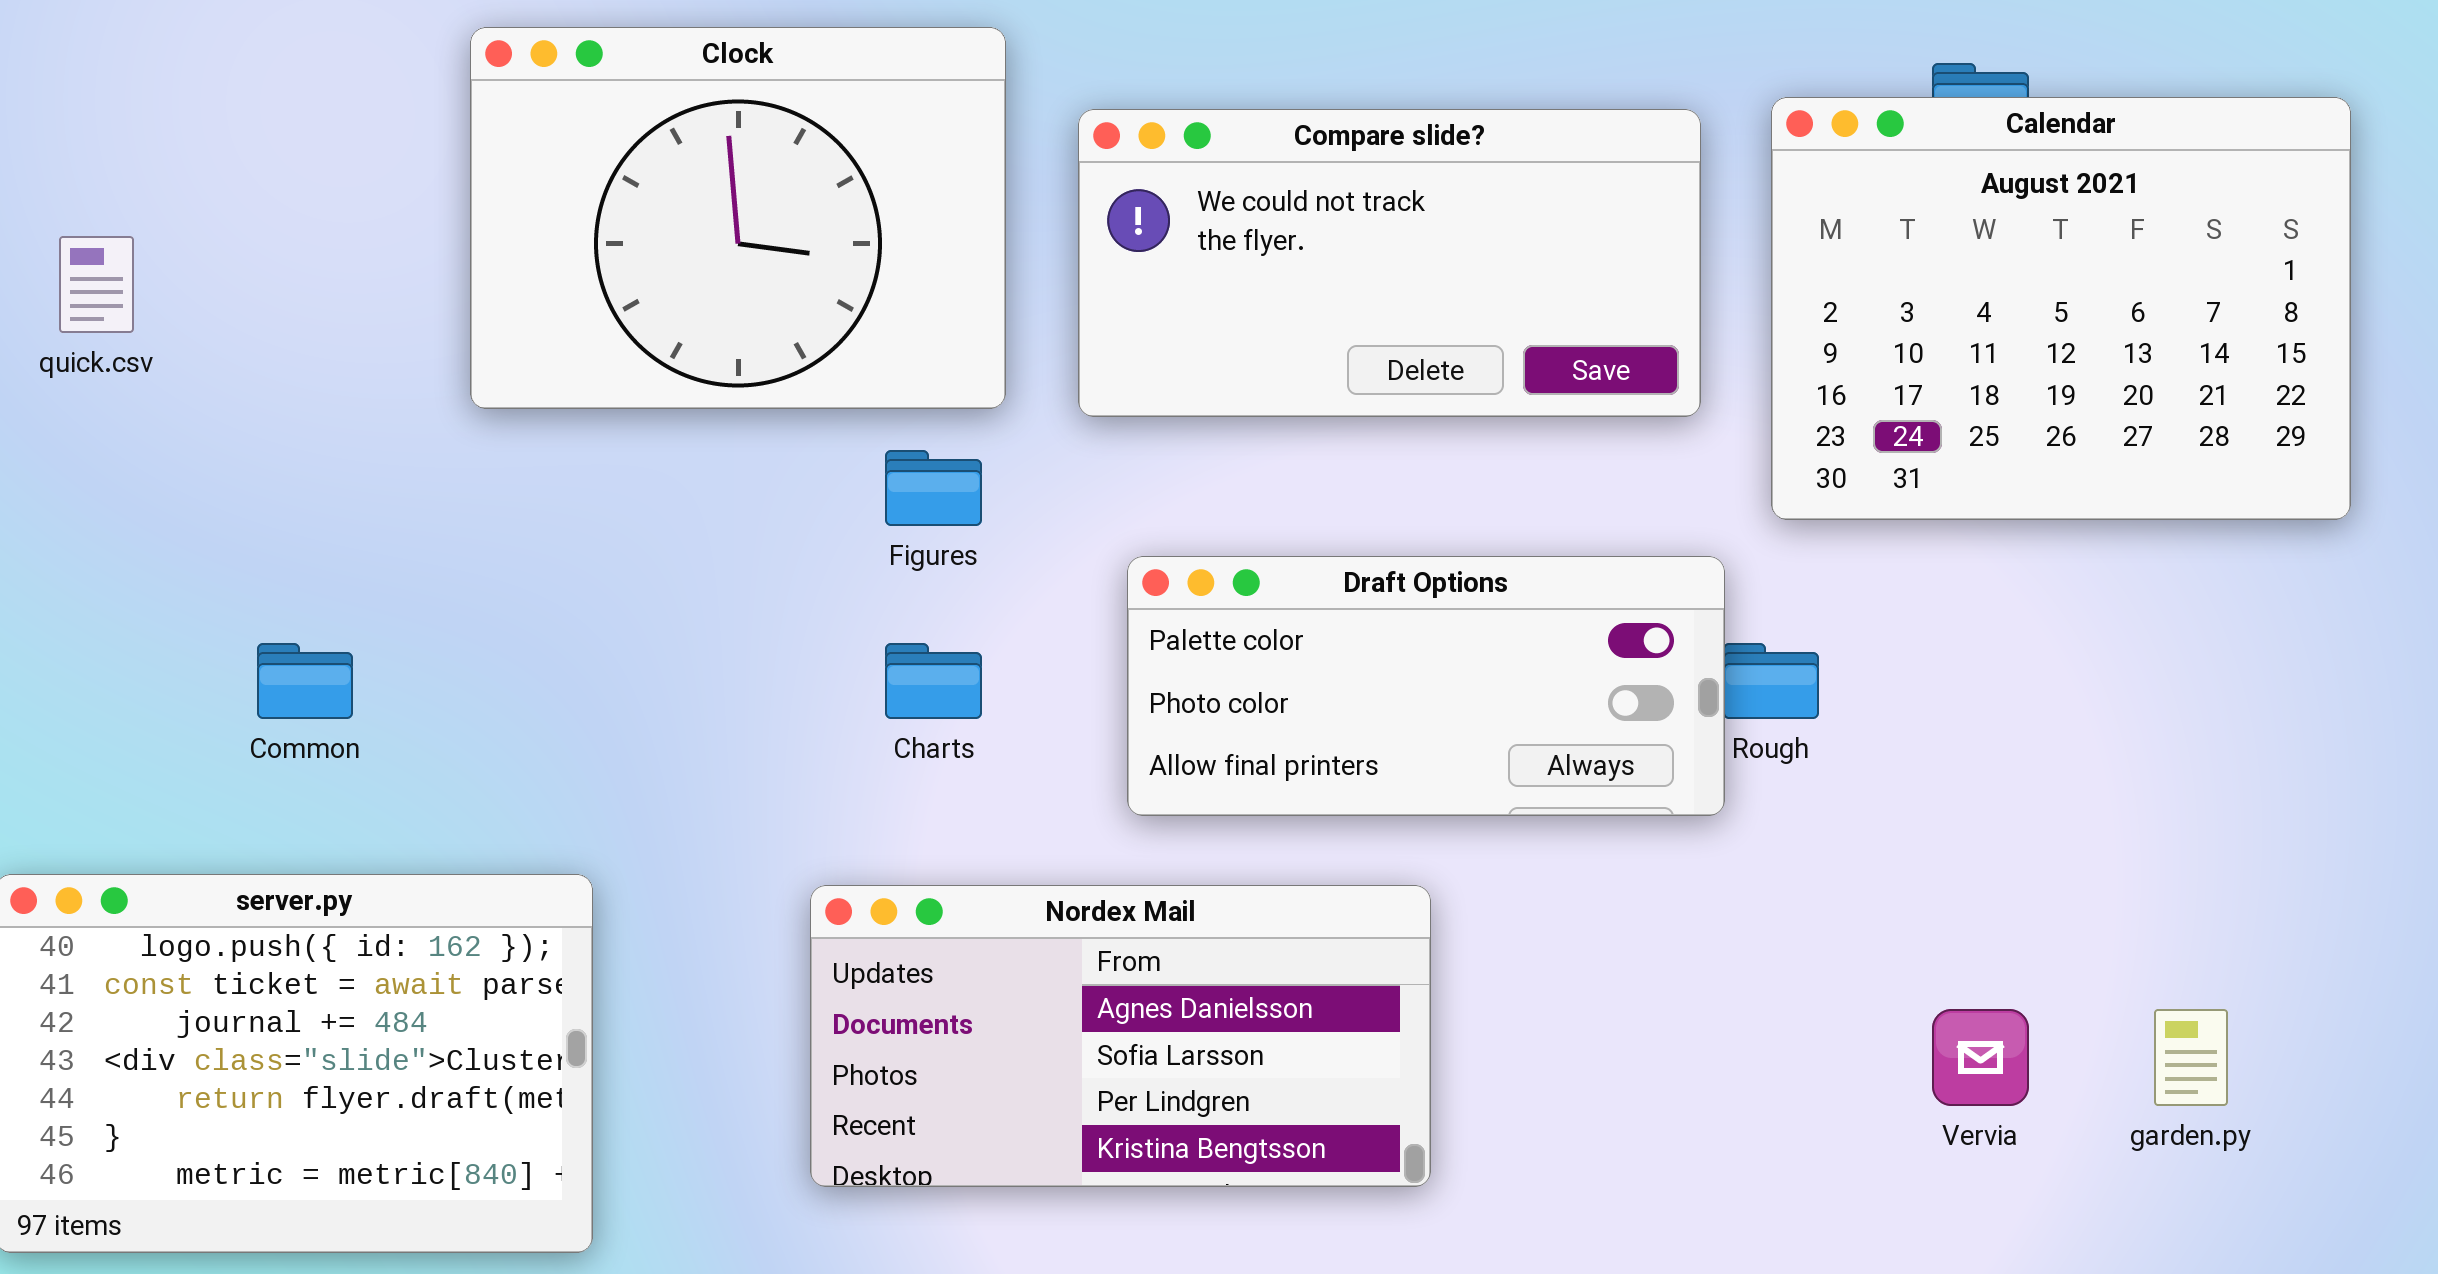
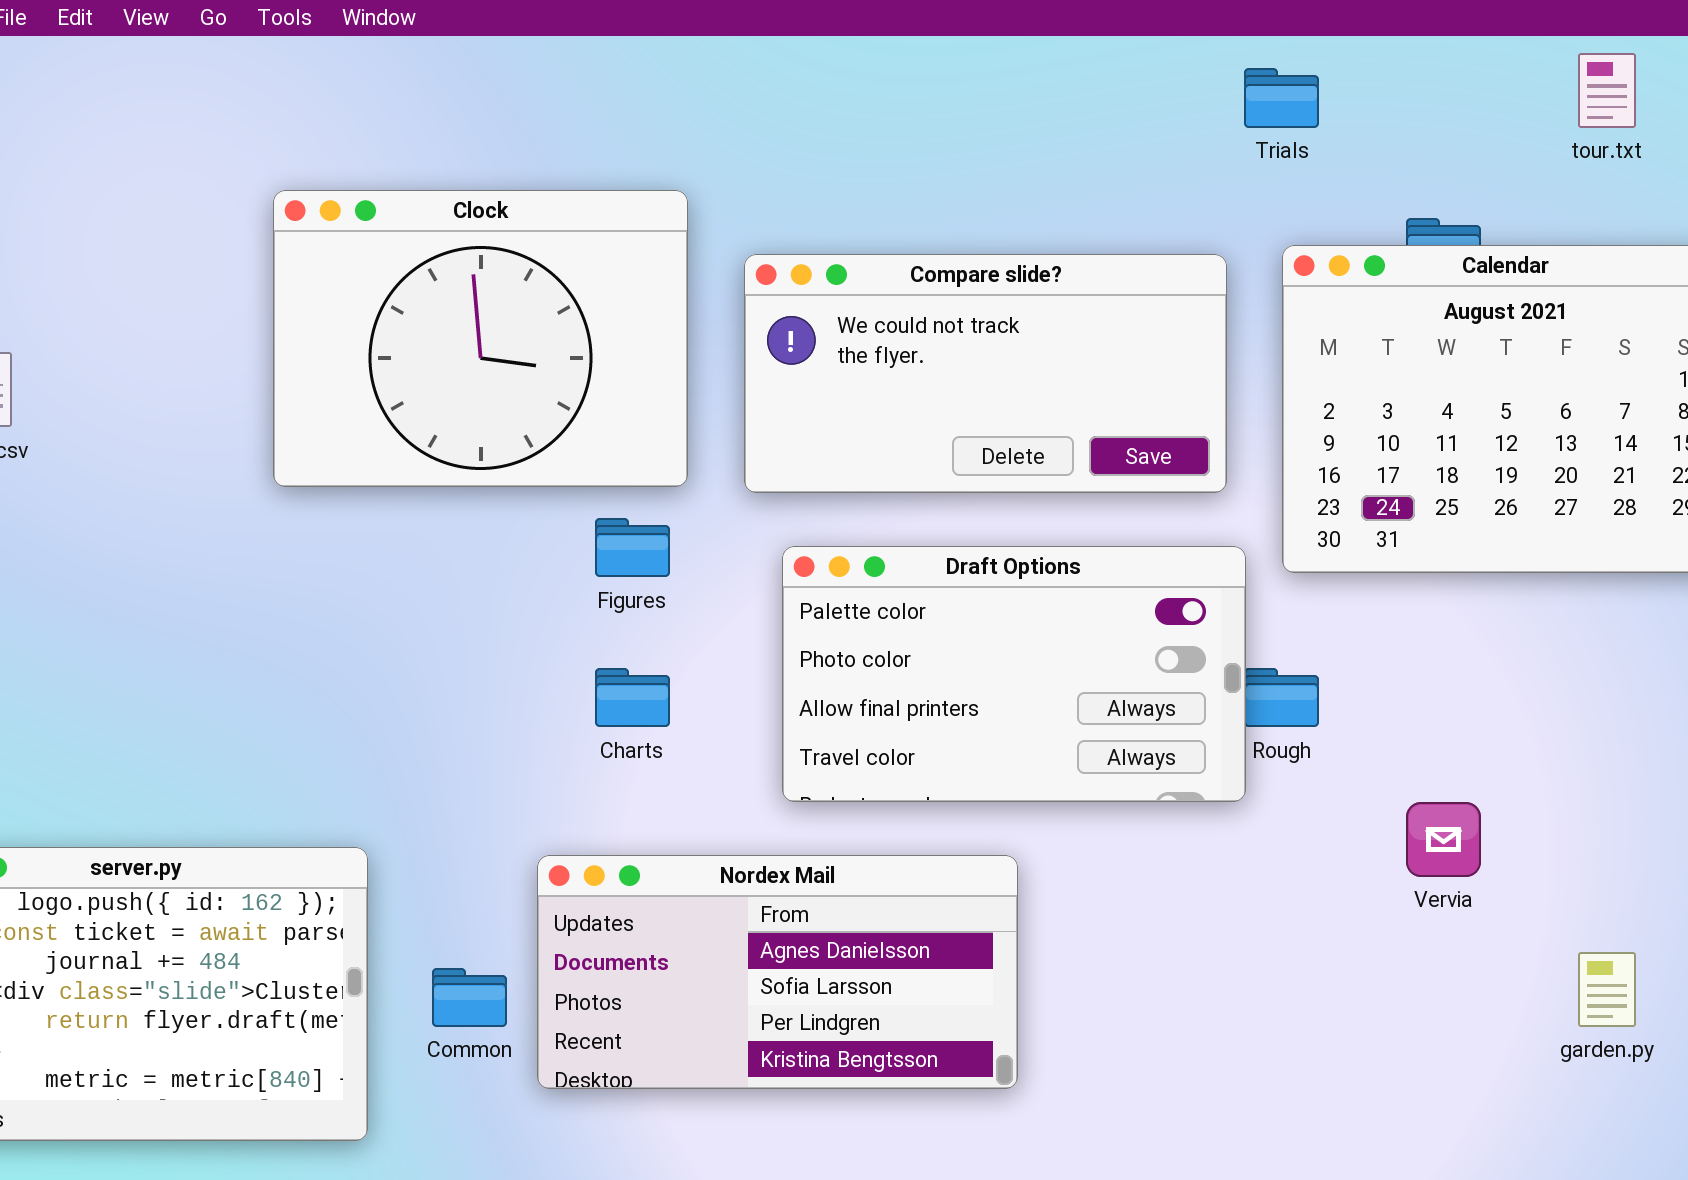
Draft Options: [1127,556,1725,816] -> [782,546,1246,802], resized
Common: [257,643,353,719] -> [432,968,507,1027], moved
Vervia: [1932,1009,2029,1106] -> [1406,802,1481,877], moved

